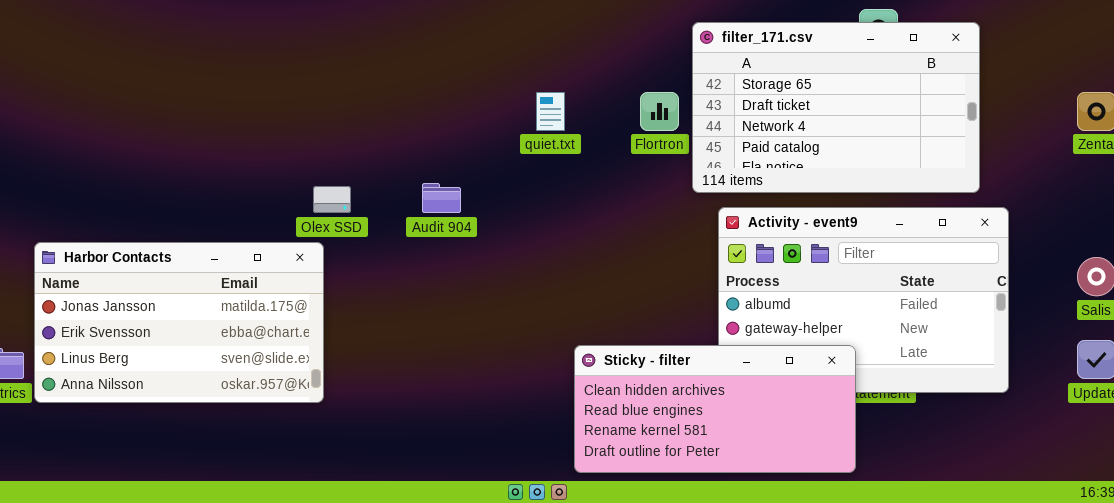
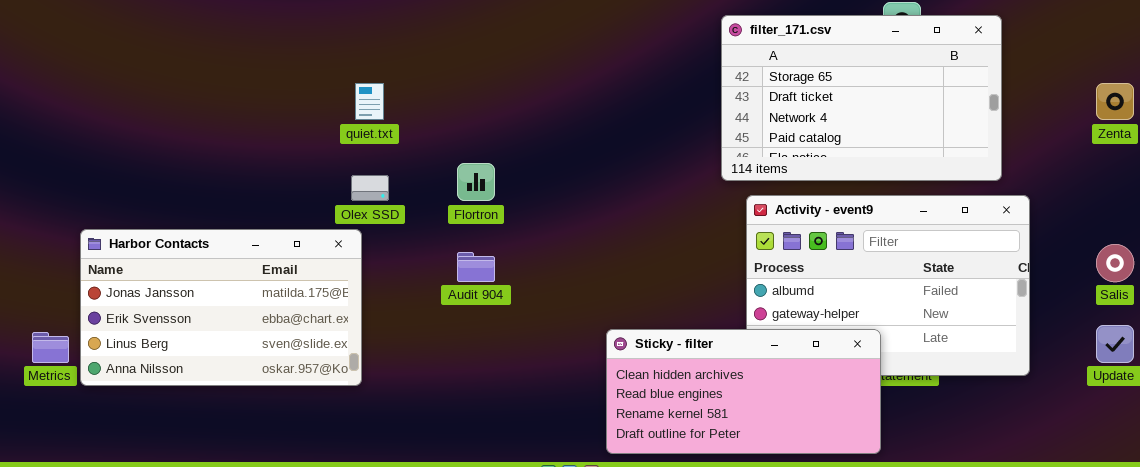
quiet.txt: [536,92,565,131] -> [355,83,384,120], moved
Flortron: [640,92,679,131] -> [457,163,495,201], moved
Audit 904: [422,183,461,213] -> [457,252,495,282], moved

